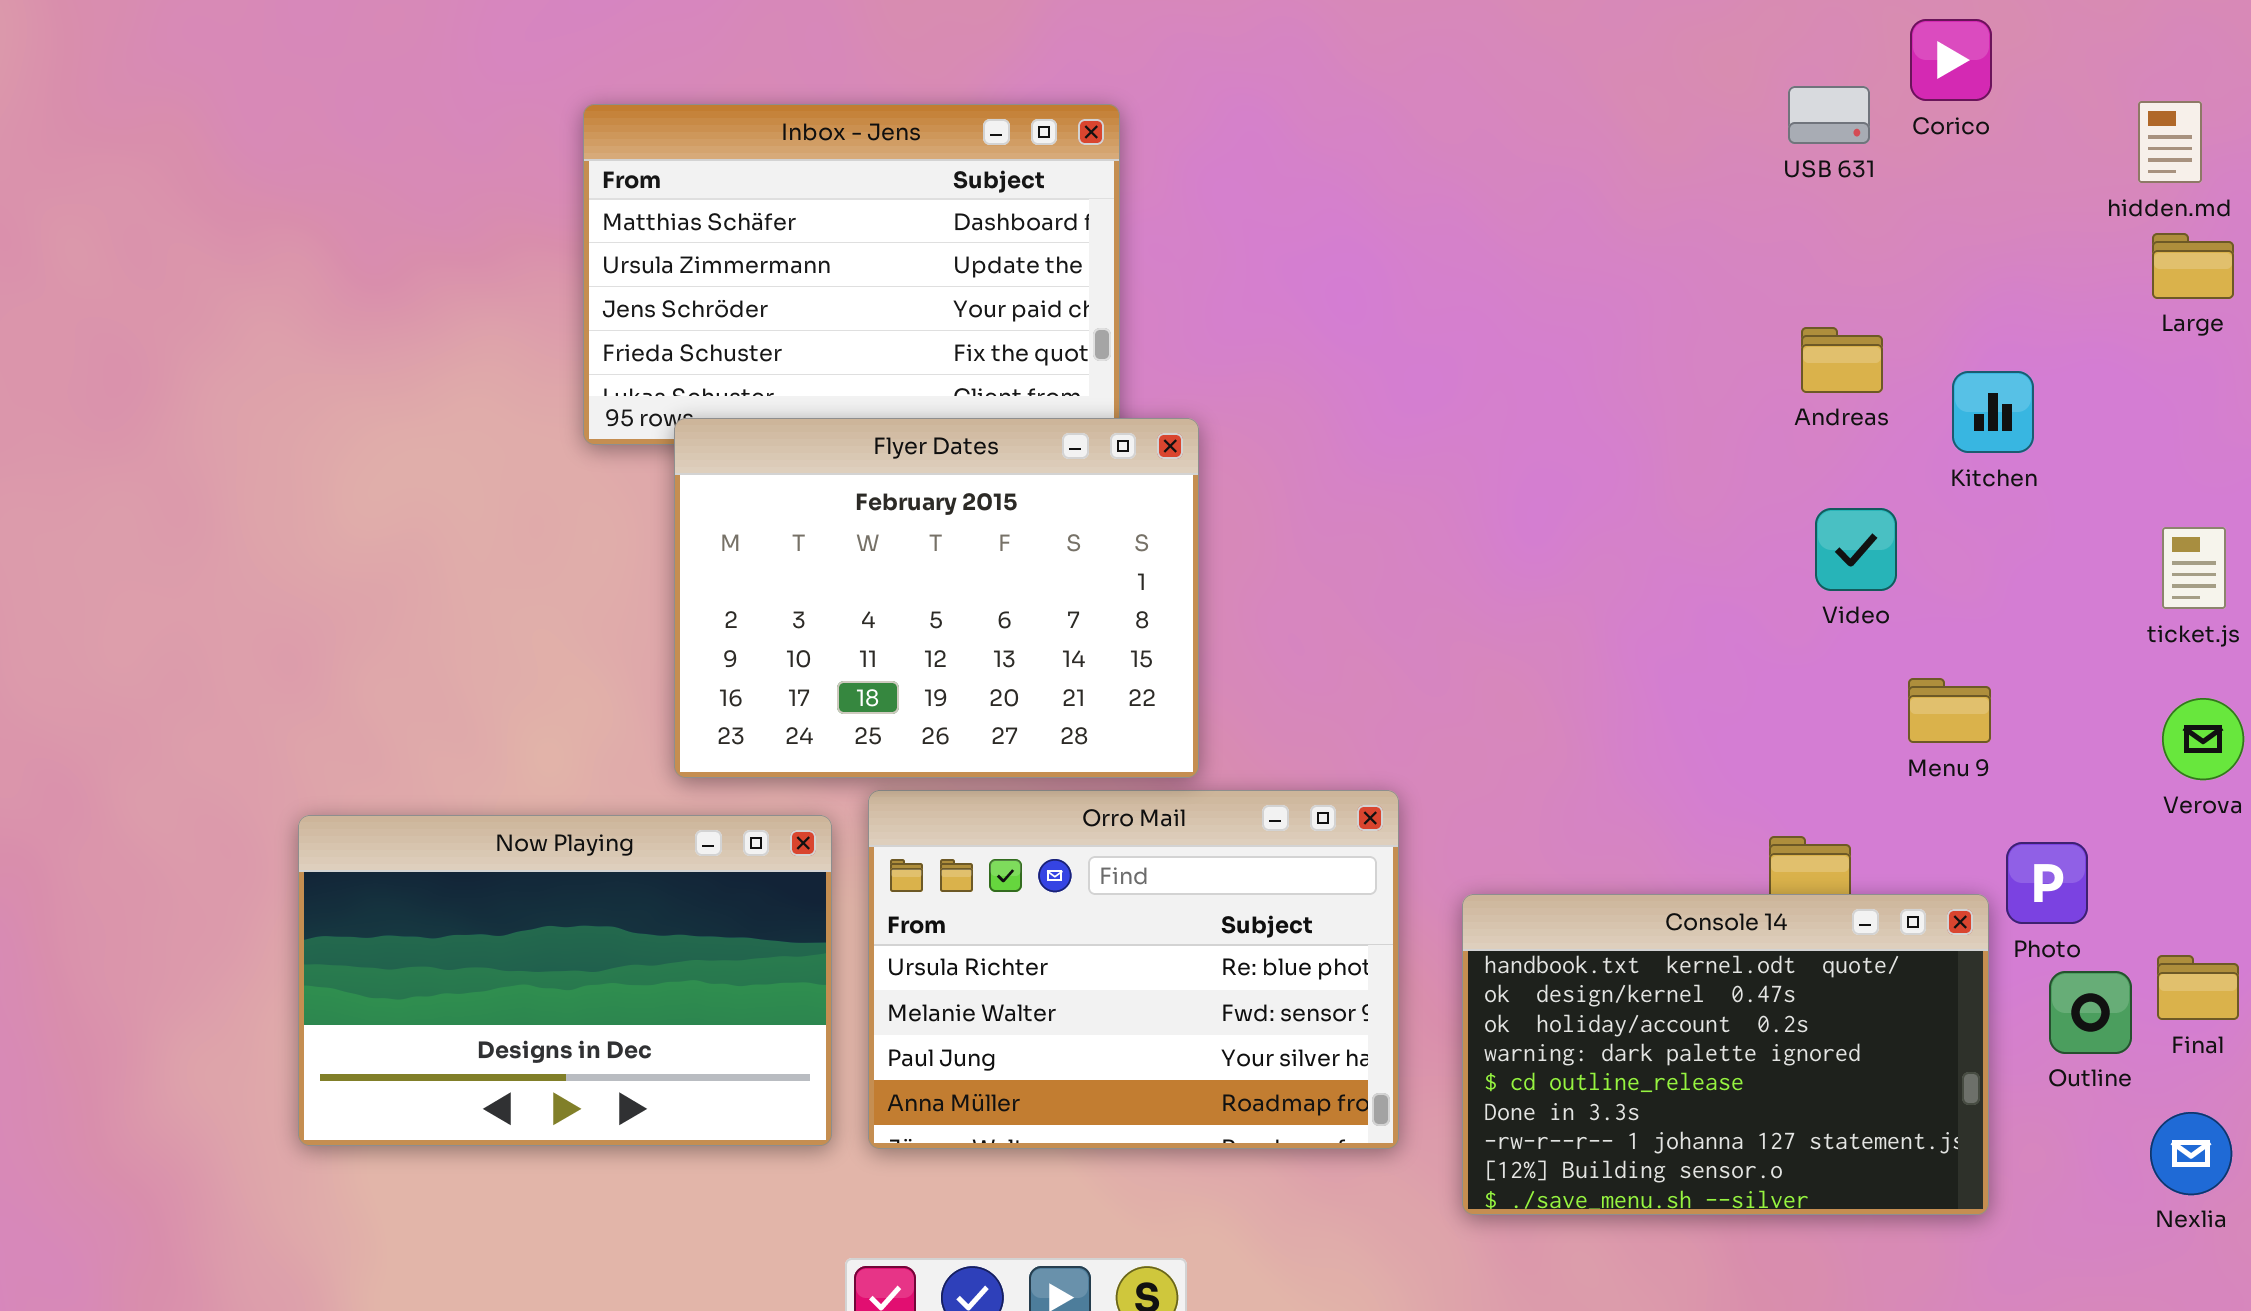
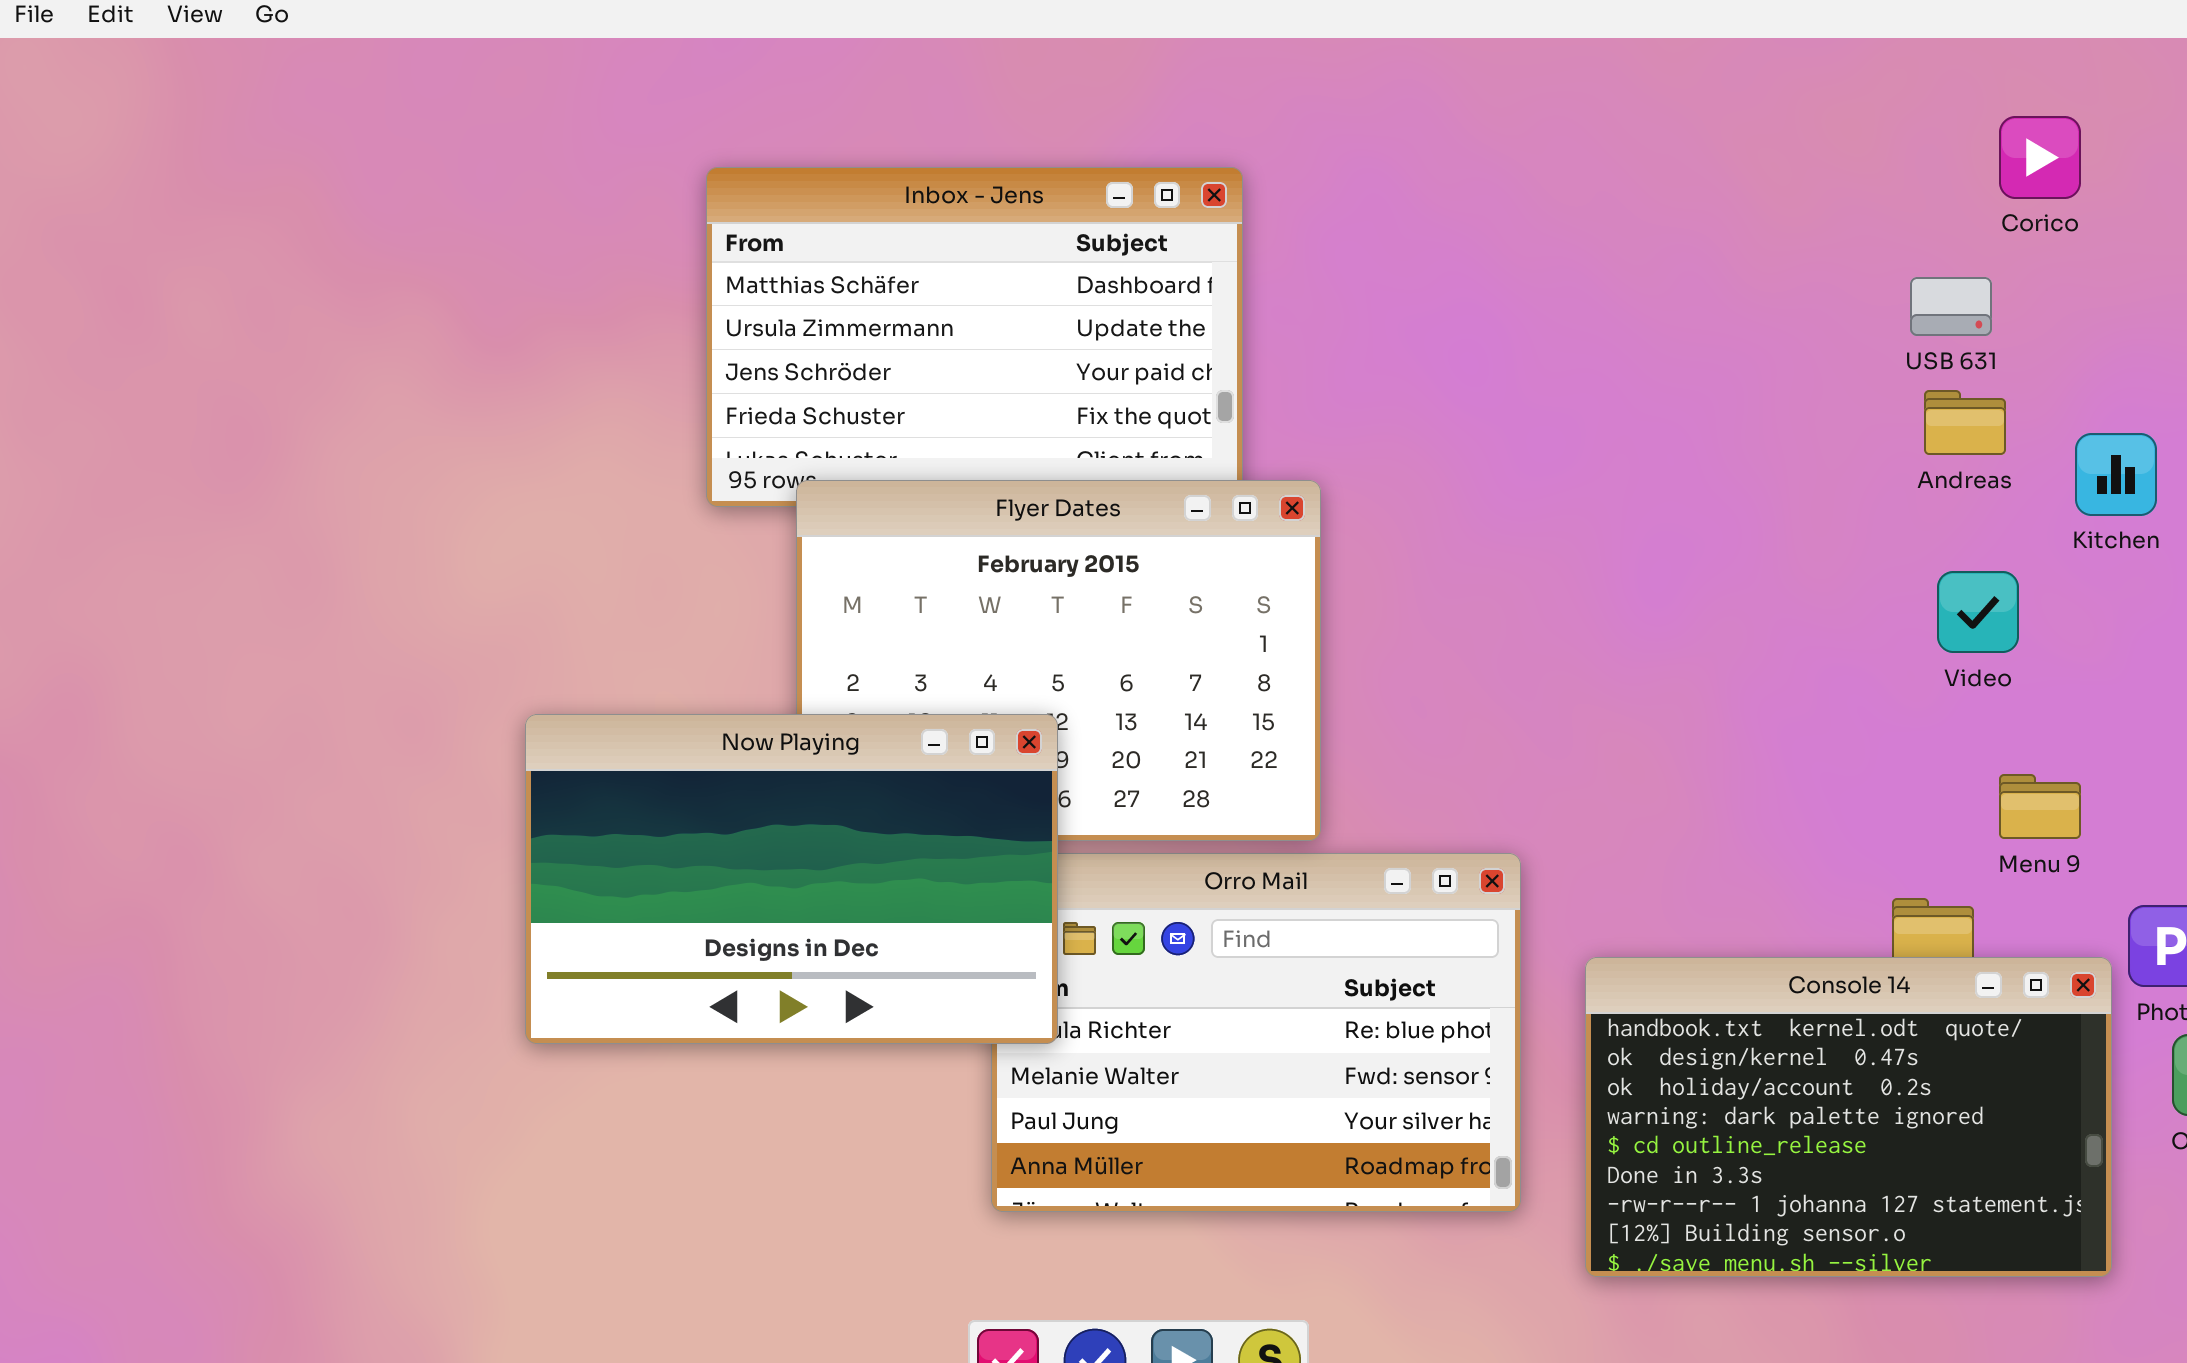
Corico: [1910,19,1992,101] -> [1999,116,2081,199], moved
USB 631: [1788,86,1870,144] -> [1910,277,1992,336], moved
Menu 9: [1908,678,1991,743] -> [1999,774,2081,839], moved
Now Playing: [298,815,832,1146] -> [525,714,1058,1044], moved

